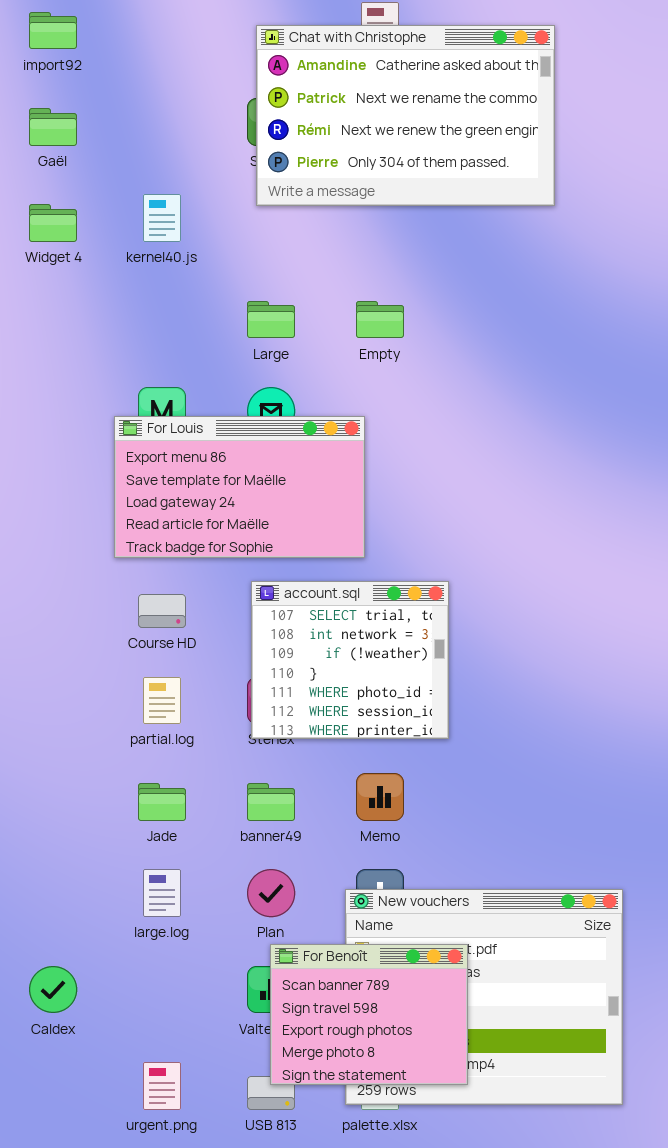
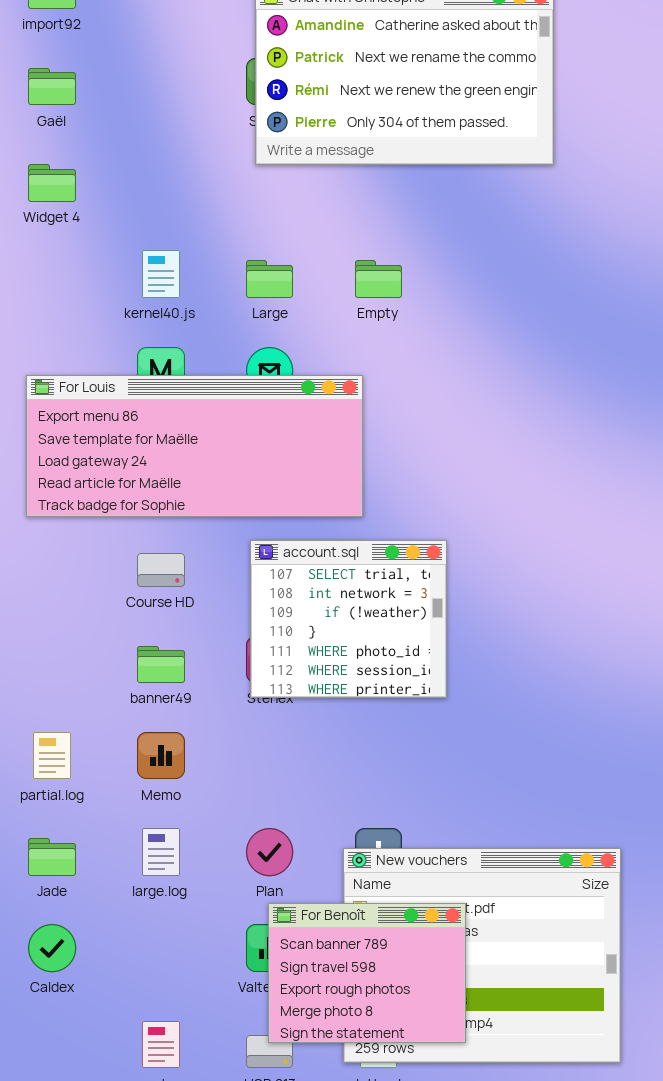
kernel40.js: [143,194,181,242] -> [142,250,180,298], moved
For Louis: [114,416,365,558] -> [26,375,363,517], resized
partial.log: [143,677,181,724] -> [33,732,71,779], moved
Memo: [356,773,404,821] -> [137,732,185,779], moved
Jade: [138,783,186,821] -> [28,838,76,876], moved
banner49: [247,783,295,821] -> [137,646,185,683], moved

